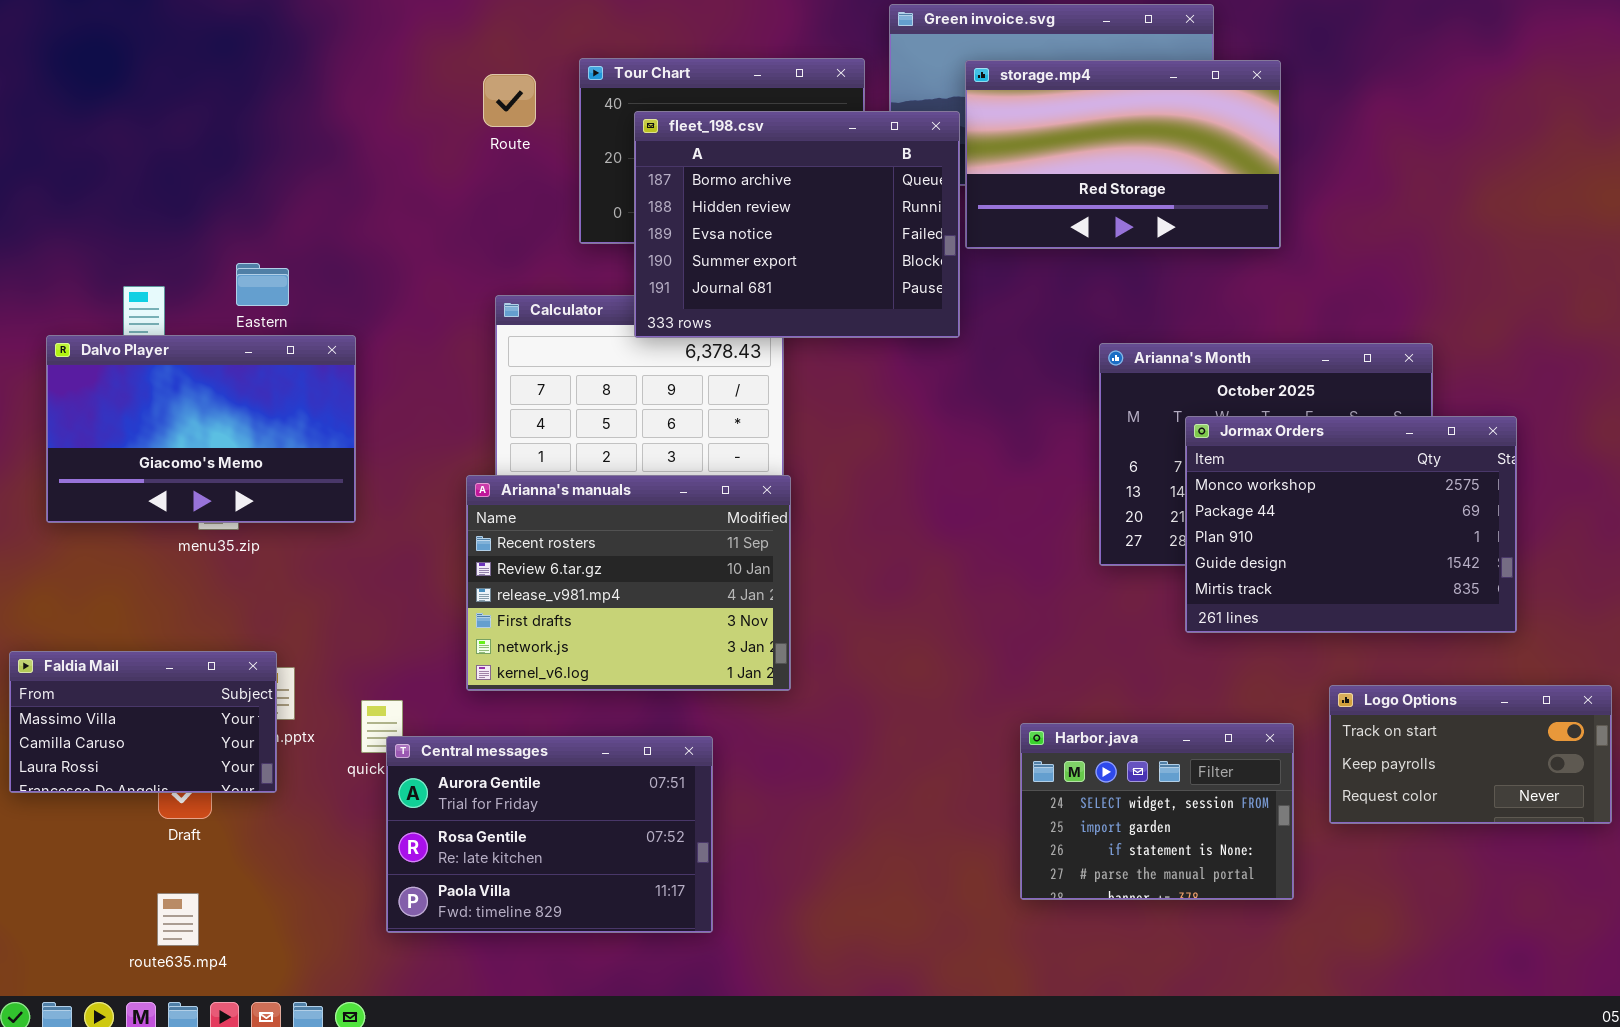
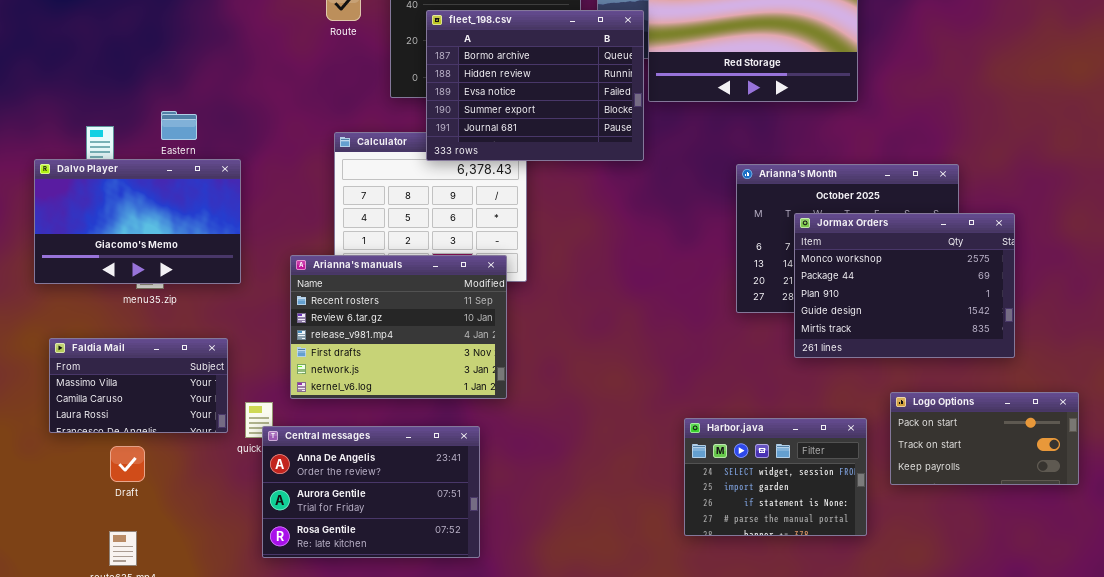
Arianna's manuals: [466,475,791,691] -> [290,255,507,399], moved
Faldia Mail: [9,651,277,793] -> [49,338,228,433], moved
Logo Options: [1329,685,1612,824] -> [890,392,1079,485], scrolled up 1 row
Central messages: [386,736,713,933] -> [262,426,480,558], scrolled up 1 row

